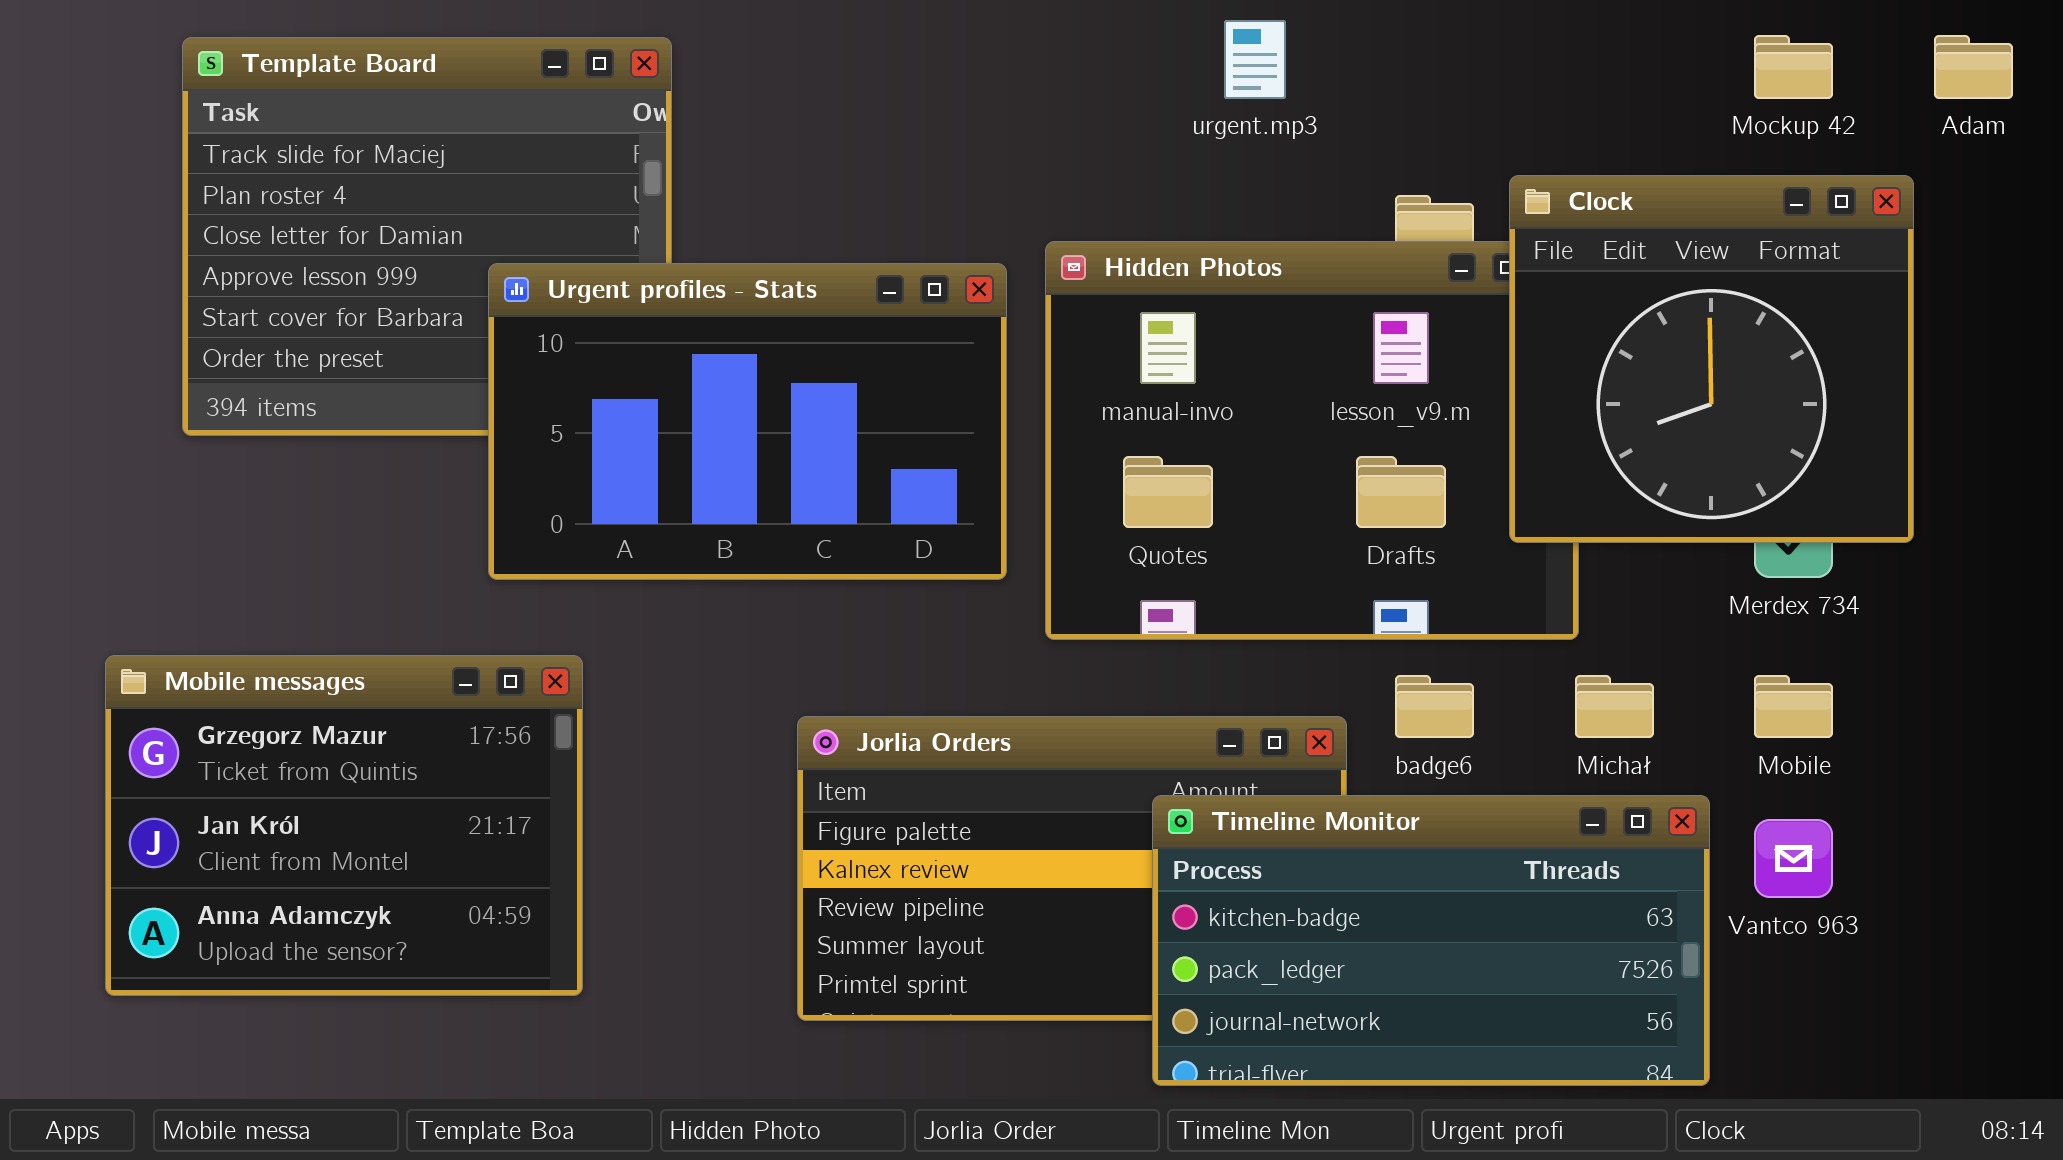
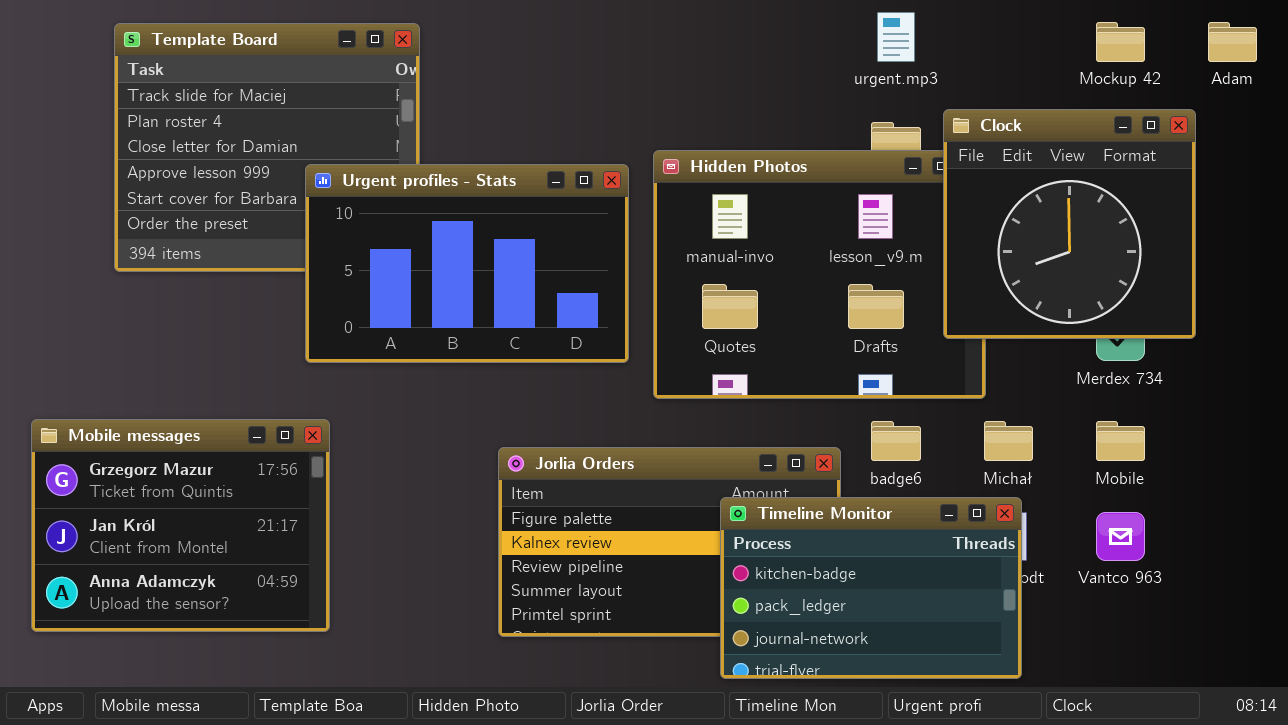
urgent.mp3: [1224,20,1286,99] -> [877,12,915,62], moved
Mobile messages: [105,655,583,996] -> [31,419,330,632], moved
Timeline Monitor: [1152,795,1710,1086] -> [720,497,1022,679], resized

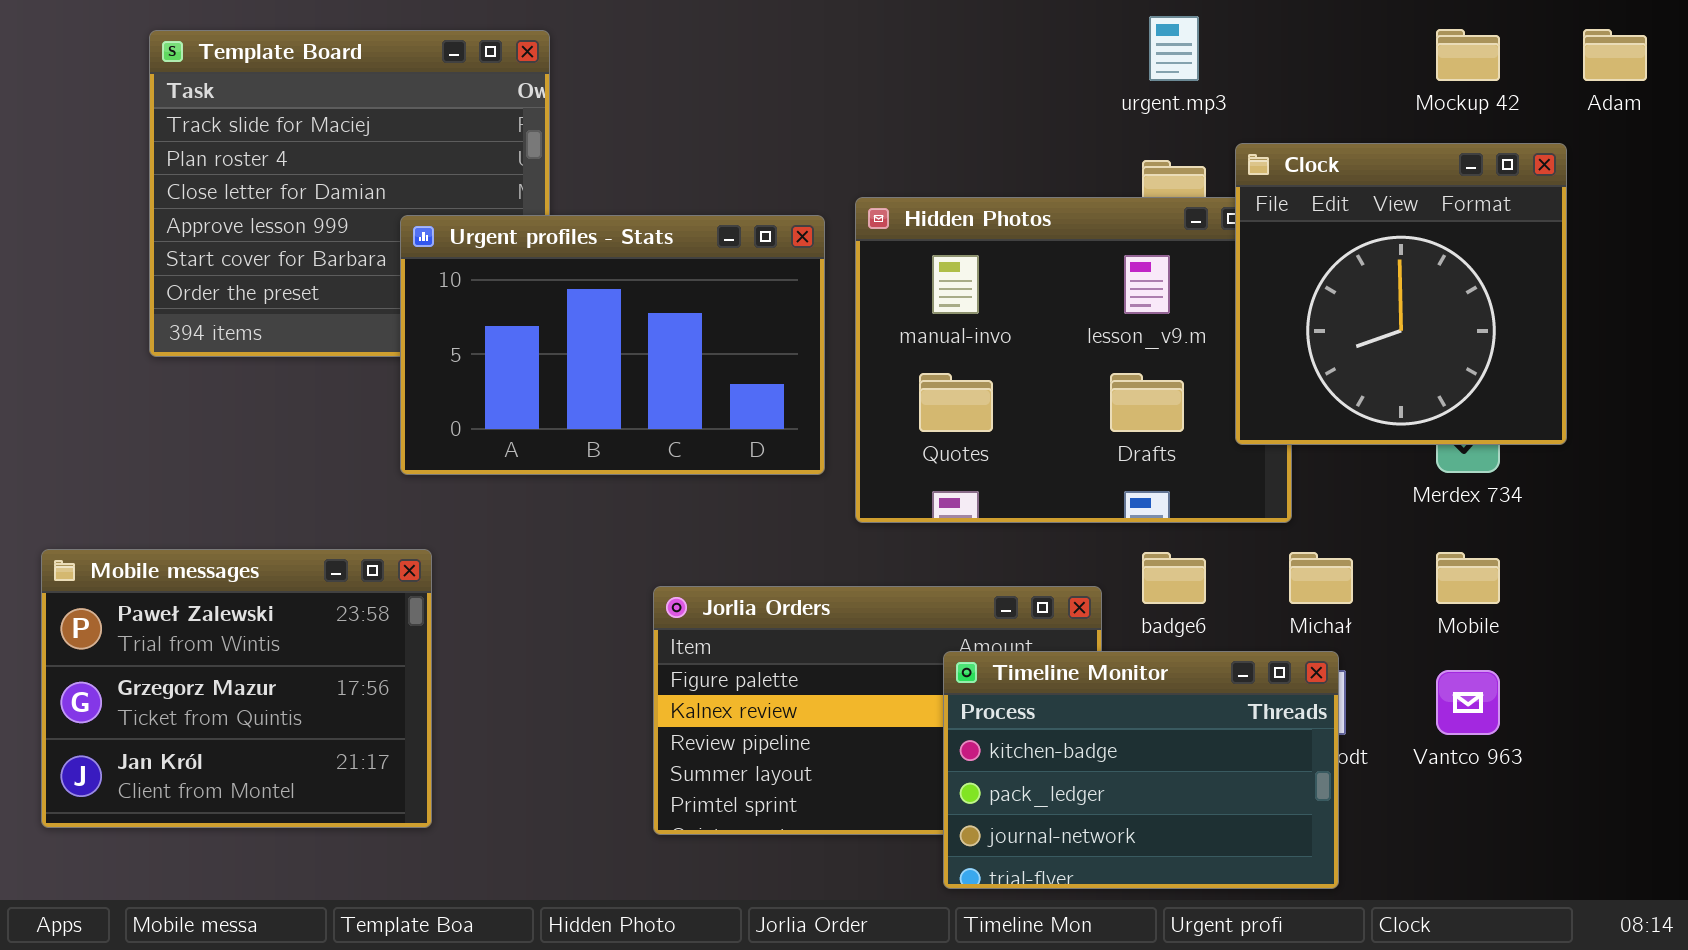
Mobile messages: [31,419,330,632] -> [41,549,432,828], scrolled up 1 row

